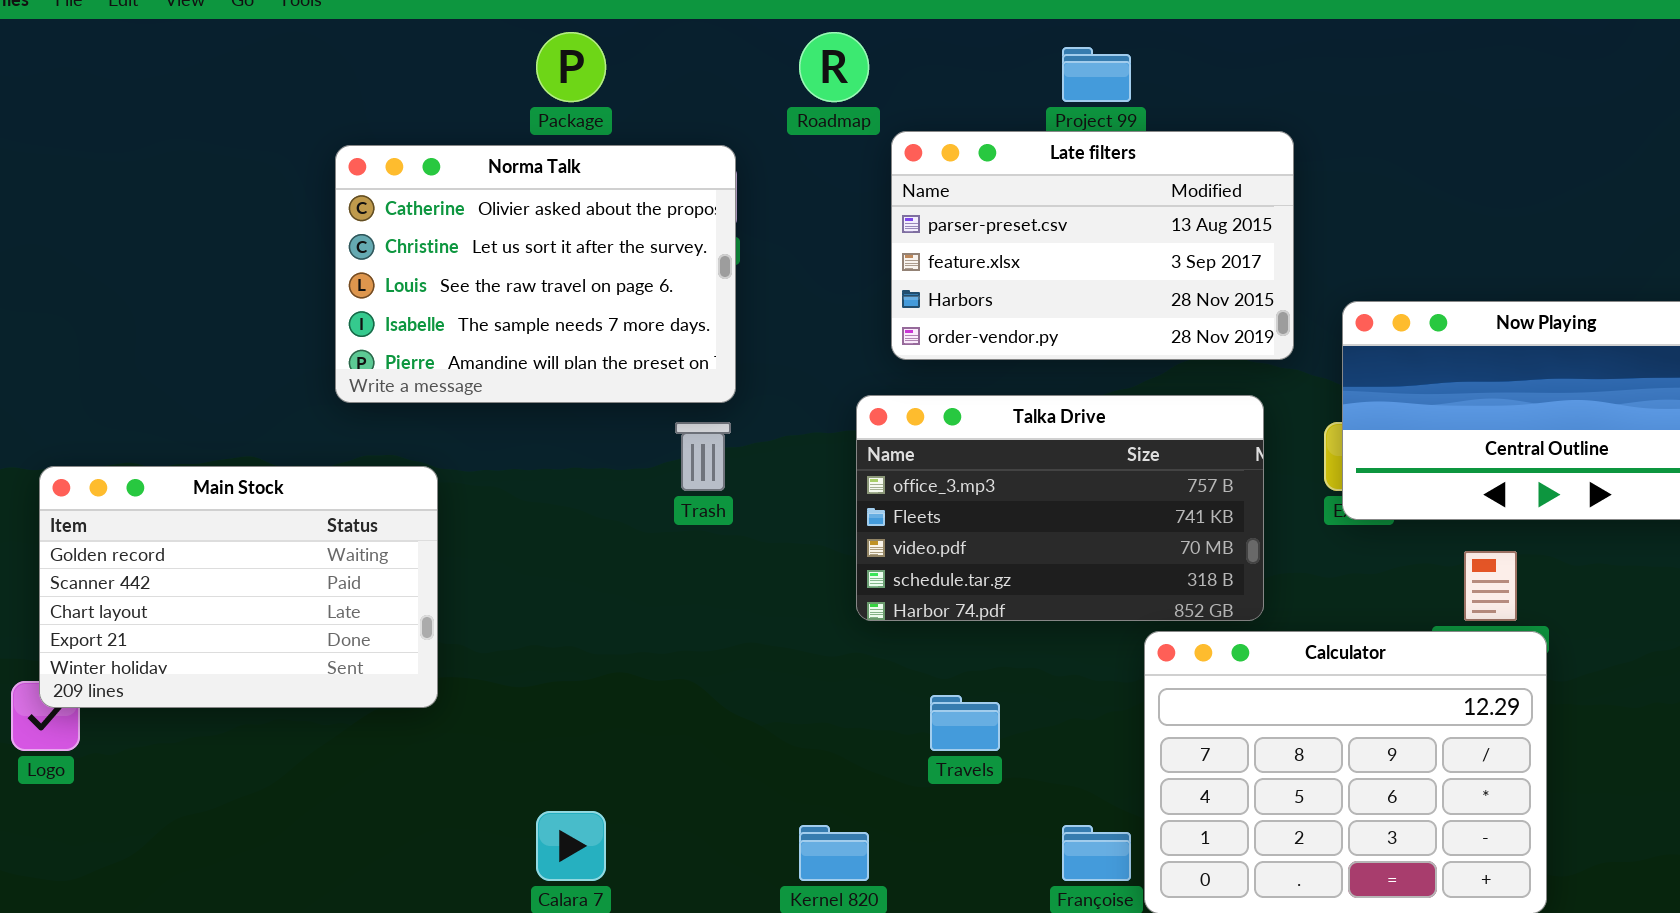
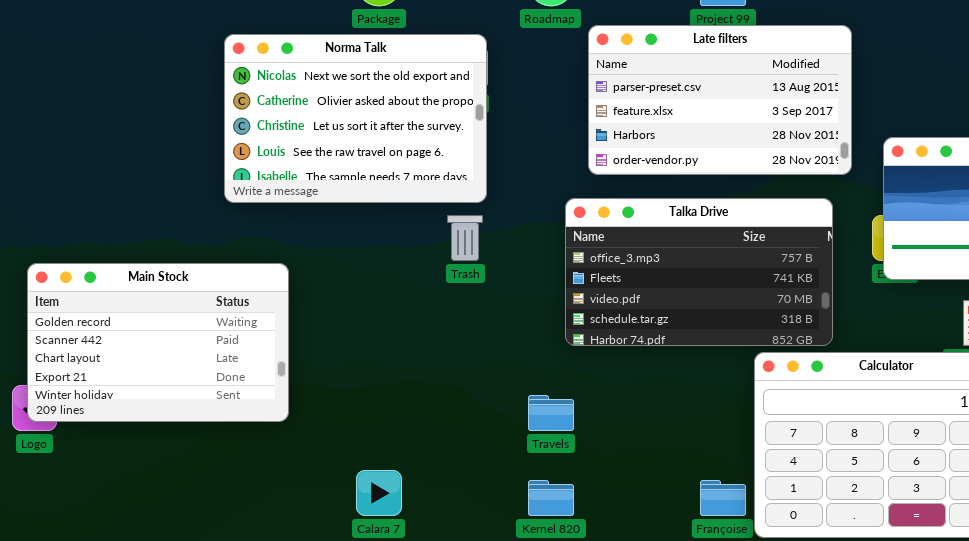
Norma Talk: [335,145,736,403] -> [224,34,487,203], scrolled up 1 row
Main Stock: [39,466,438,708] -> [27,263,289,422], moved
Travels: [930,695,1000,751] -> [528,395,574,431], moved

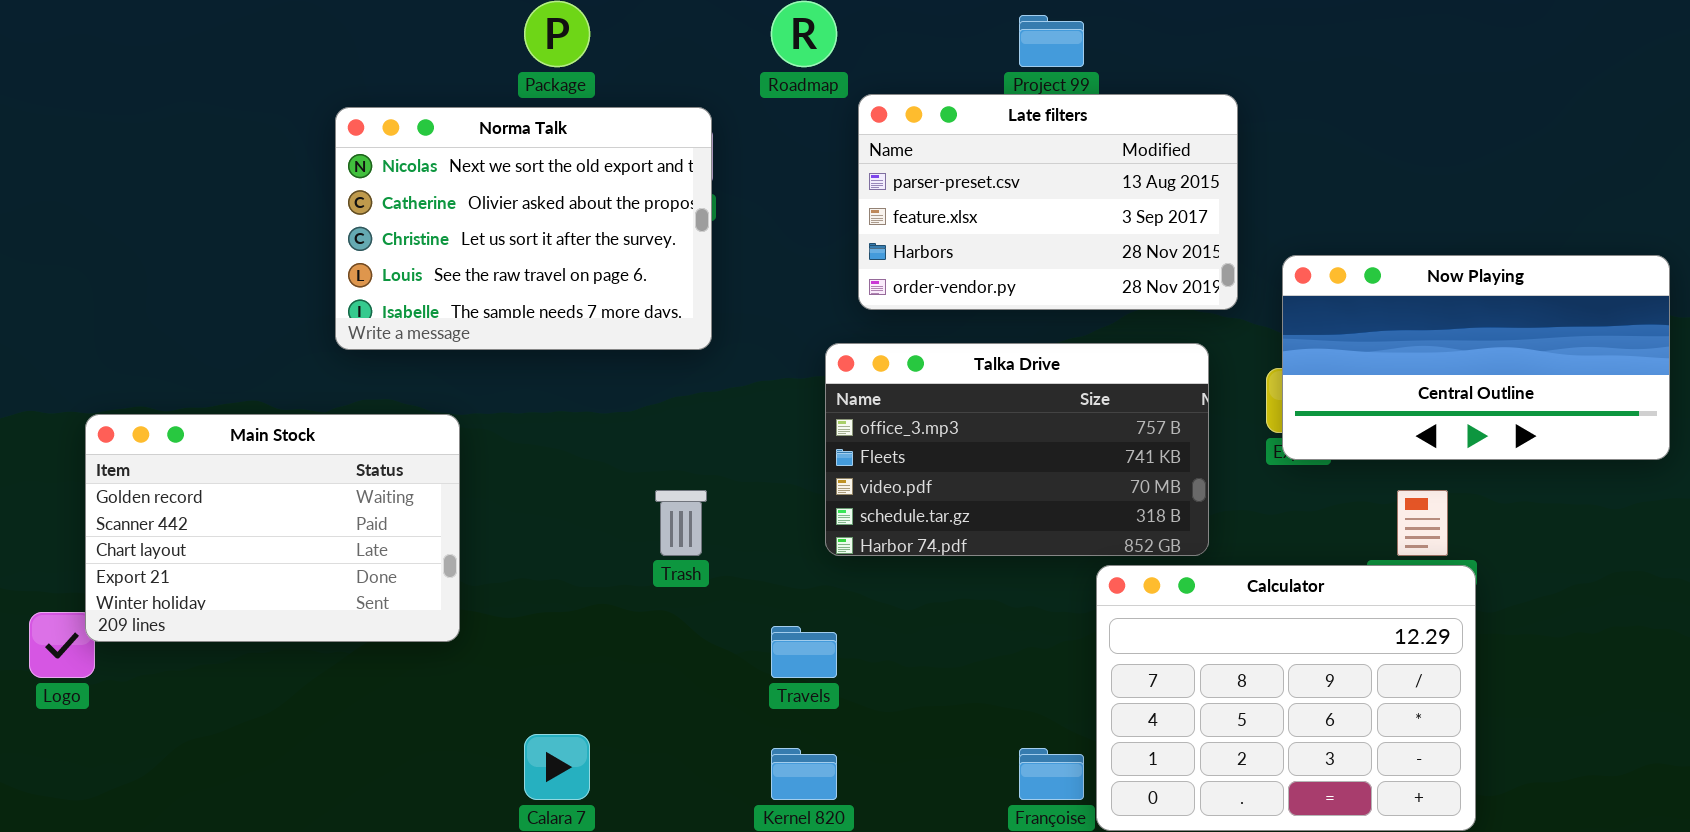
Trash: [447,215,483,261] -> [655,490,707,556], moved
Main Stock: [27,263,289,422] -> [85,414,460,642], moved

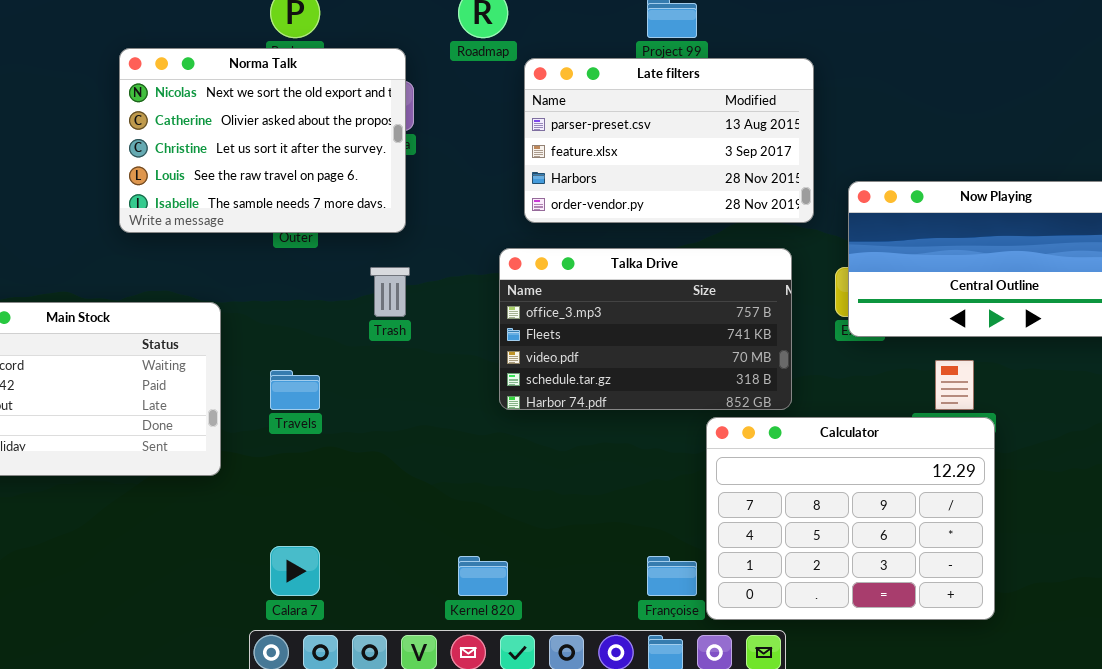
Norma Talk: [335,107,712,350] -> [119,48,406,233], moved
Trash: [655,490,707,556] -> [370,267,410,317], moved
Travels: [771,626,837,678] -> [270,370,320,410], moved

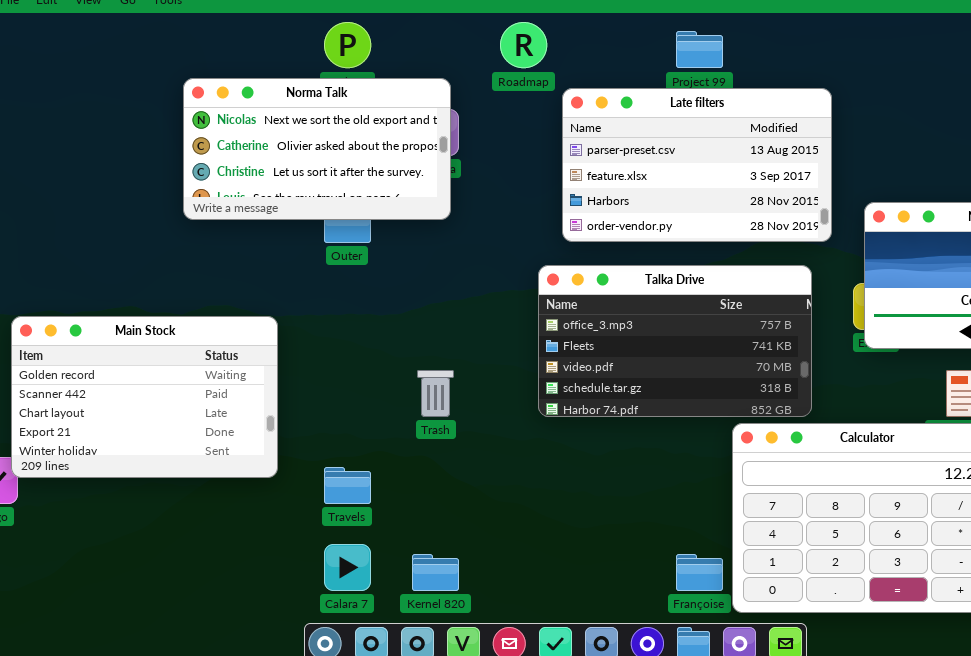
Norma Talk: [119,48,406,233] -> [183,78,451,220], resized
Trash: [370,267,410,317] -> [417,370,454,417], moved
Travels: [270,370,320,410] -> [324,467,371,504], moved
Kernel 820: [458,556,508,596] -> [412,554,459,591], moved

